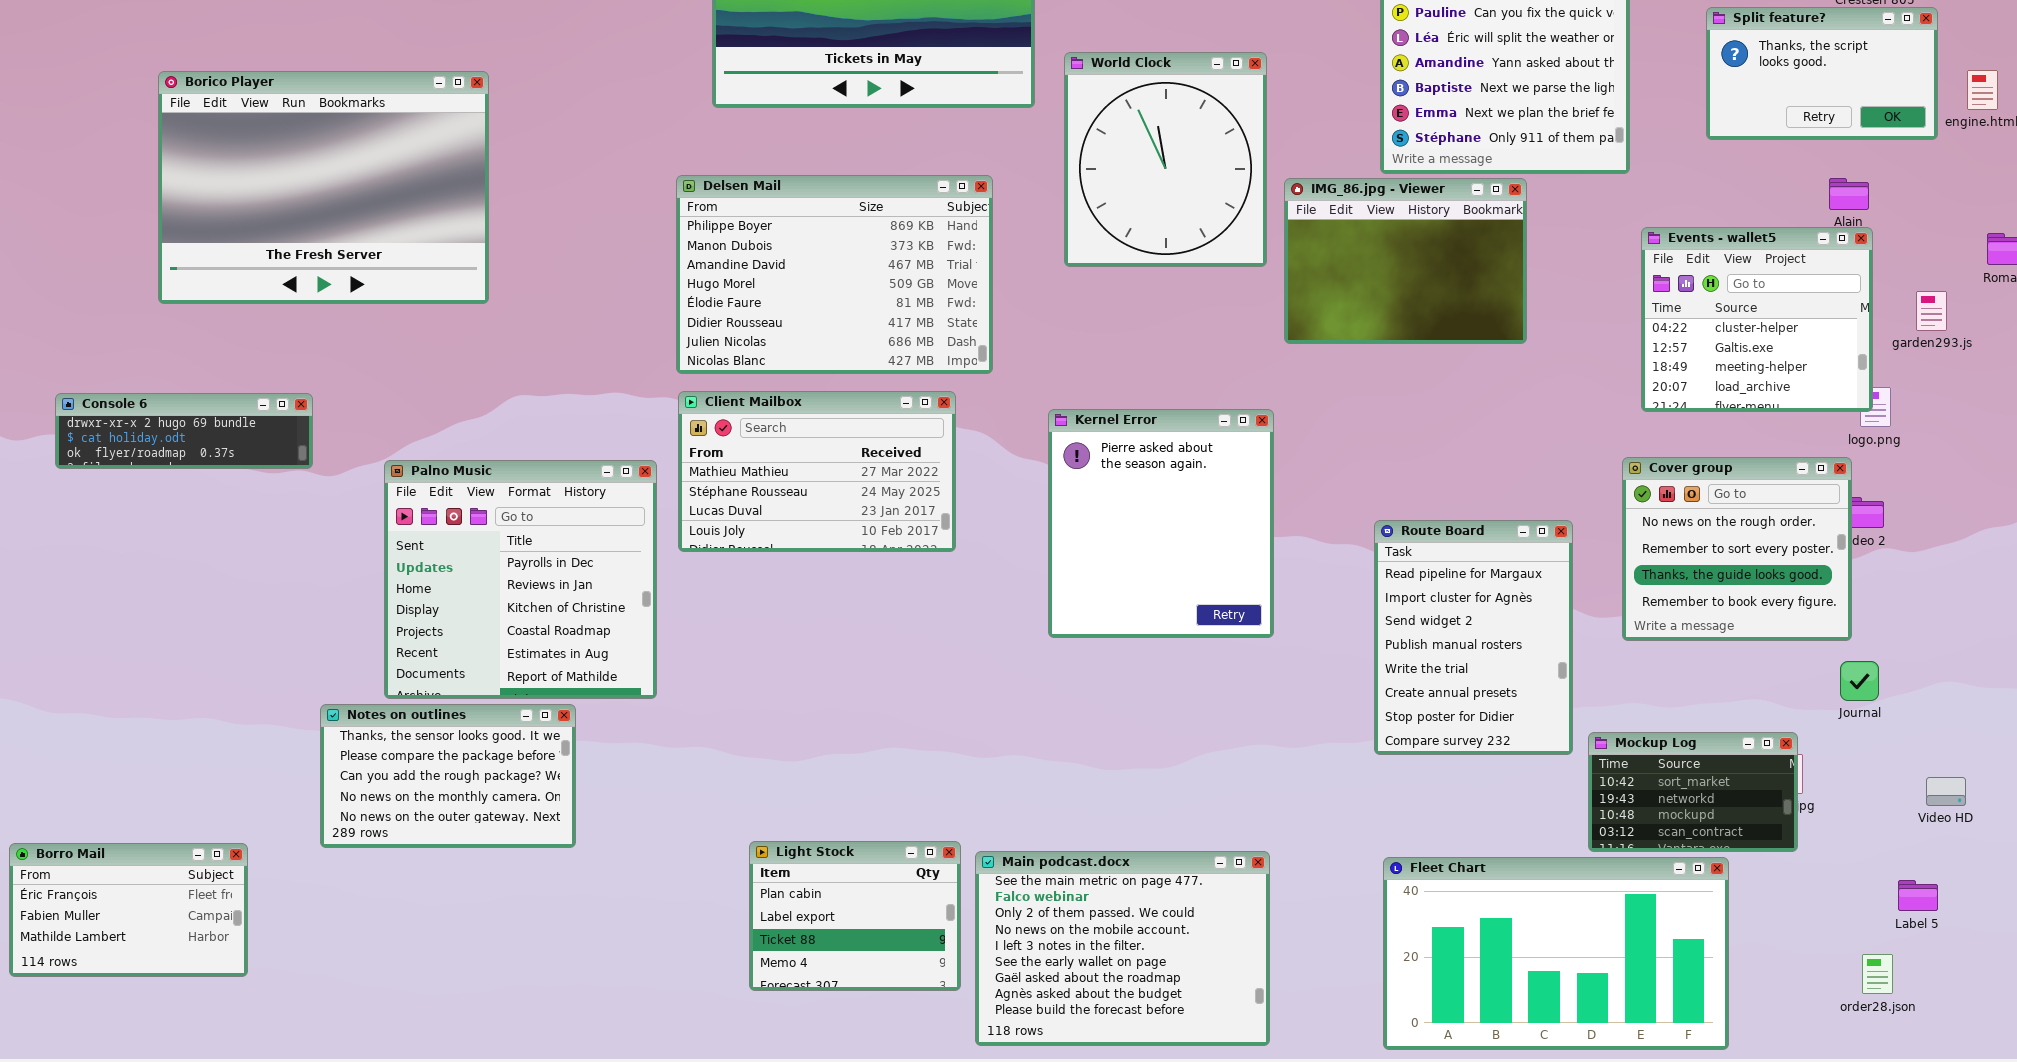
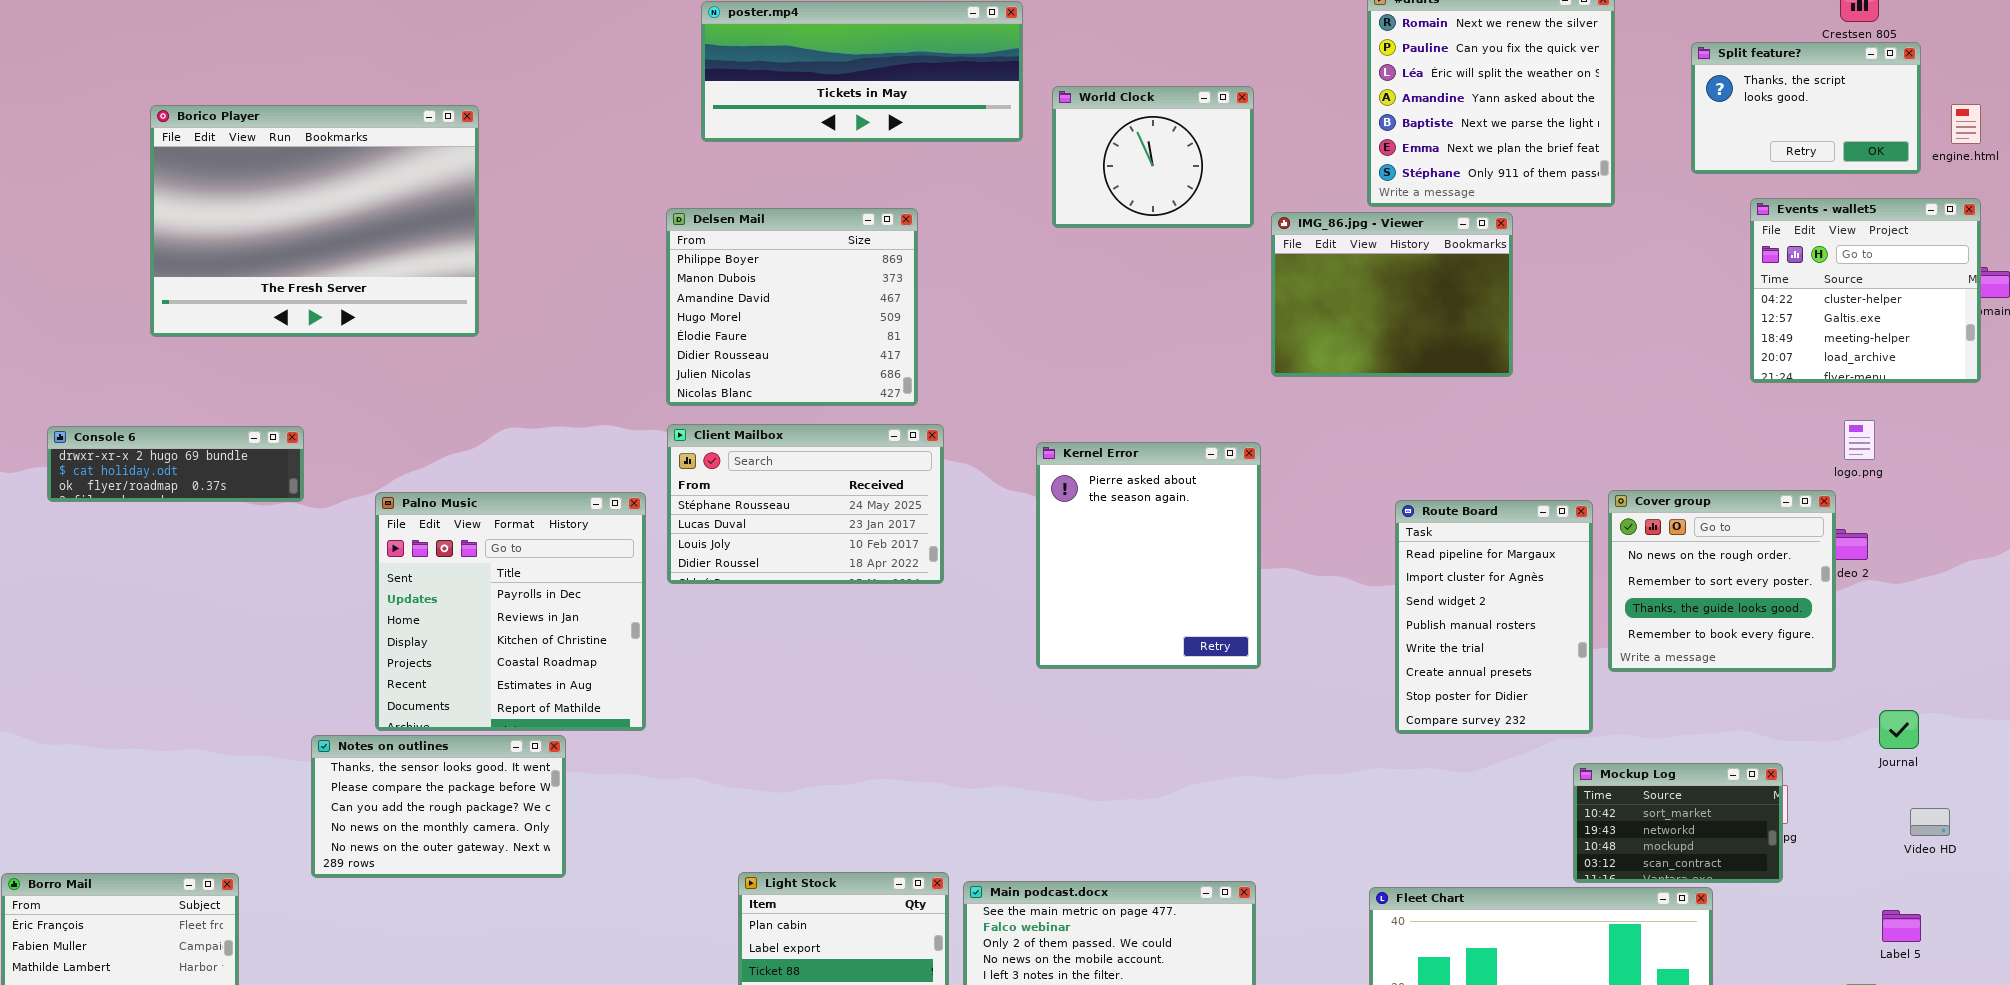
World Clock: [1064,52,1267,267] -> [1052,86,1254,228], resized
Delsen Mail: [676,175,993,374] -> [666,208,918,406], resized
Events - wallet5: [1641,227,1873,412] -> [1750,198,1981,383], moved
Client Mailbox: [678,391,956,552] -> [667,424,944,584], scrolled down 1 row
Route Board: [1374,520,1573,755] -> [1395,500,1593,734], moved
Journal: [1840,661,1879,701] -> [1879,710,1919,749], moved

